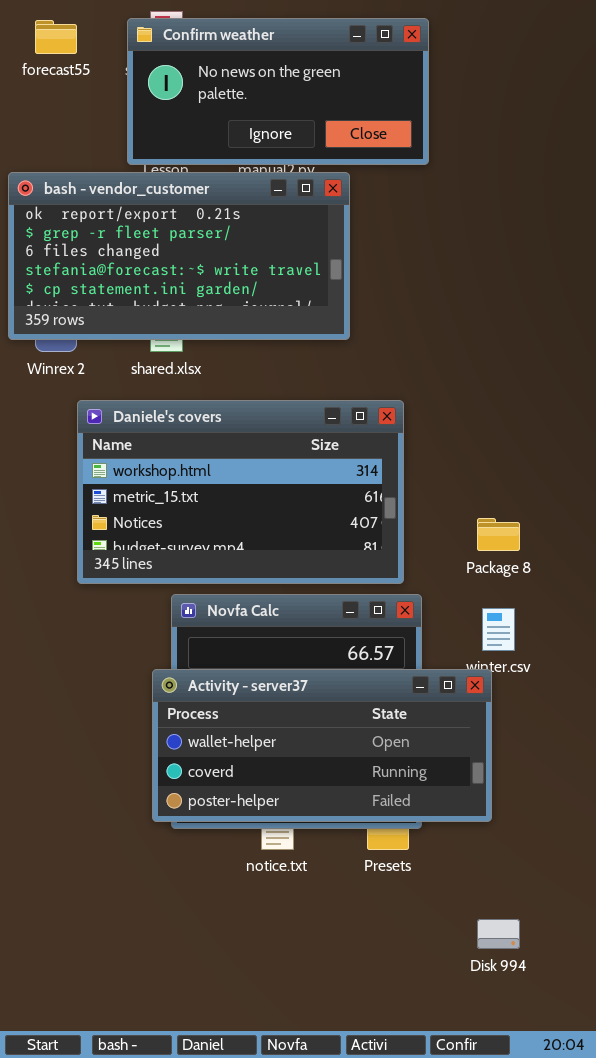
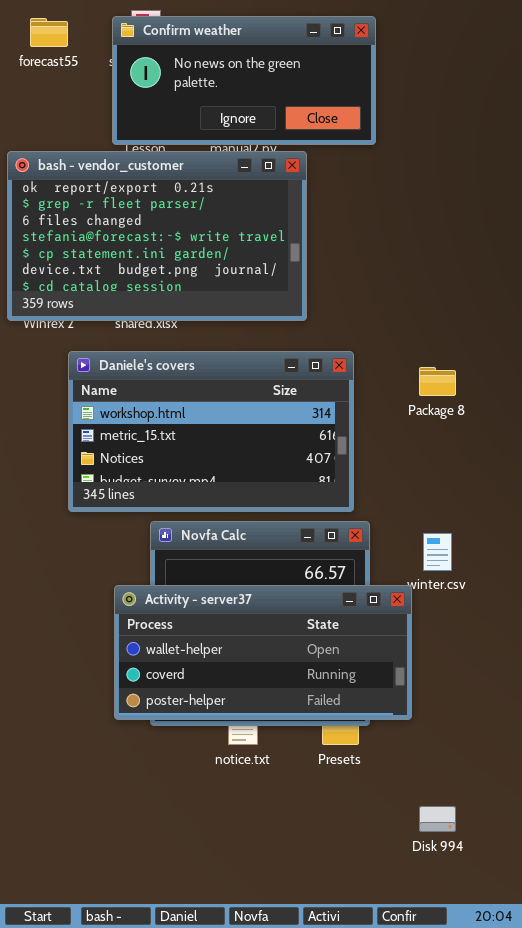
bash - vendor_customer: [8,172,350,340] -> [7,151,307,321], resized
Package 8: [477,518,520,551] -> [419,367,456,396], moved
Activity - server37: [152,669,492,822] -> [114,585,412,720], moved

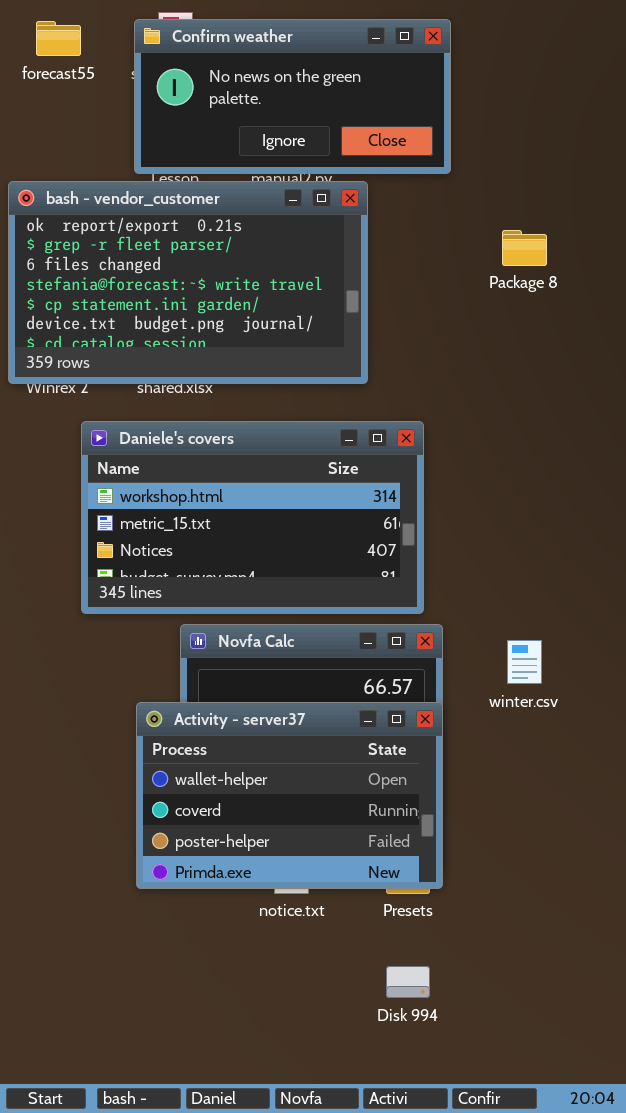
Package 8: [419,367,456,396] -> [502,230,547,266], moved
Activity - server37: [114,585,412,720] -> [136,702,443,889], resized
Disk 994: [419,806,456,832] -> [386,966,430,998], moved

